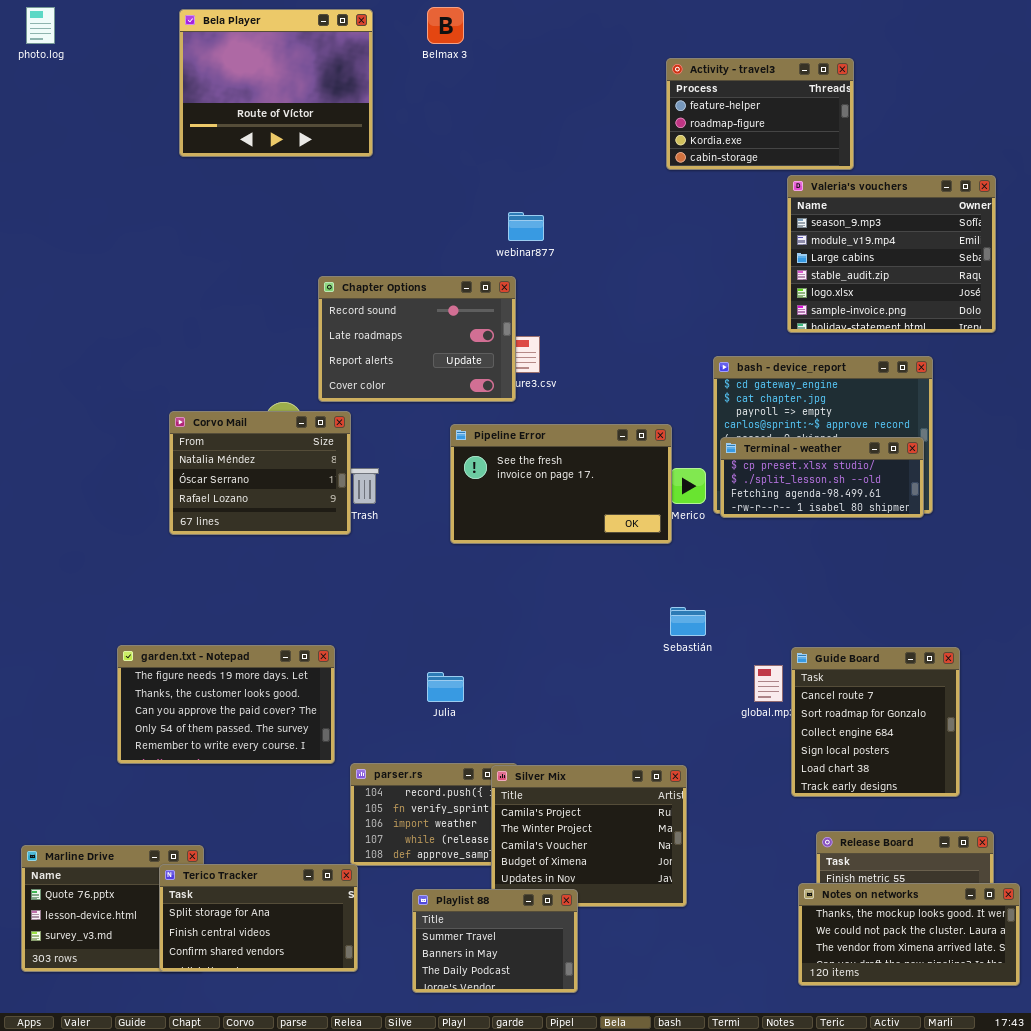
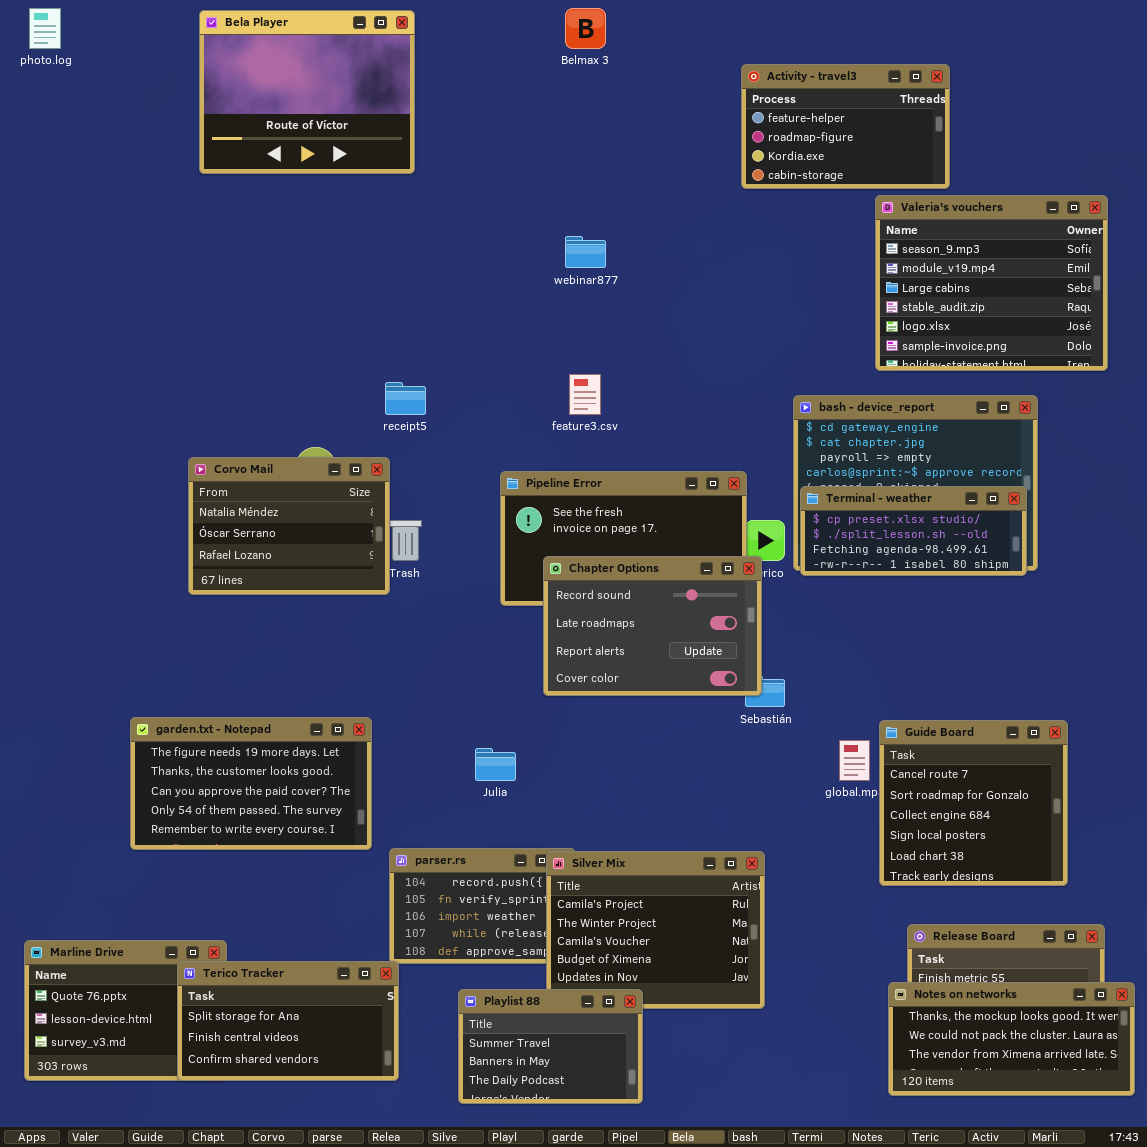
Belmax 3: [427,7,464,44] -> [565,8,606,49], moved
Chapter Options: [318,276,516,402] -> [543,556,762,696], moved

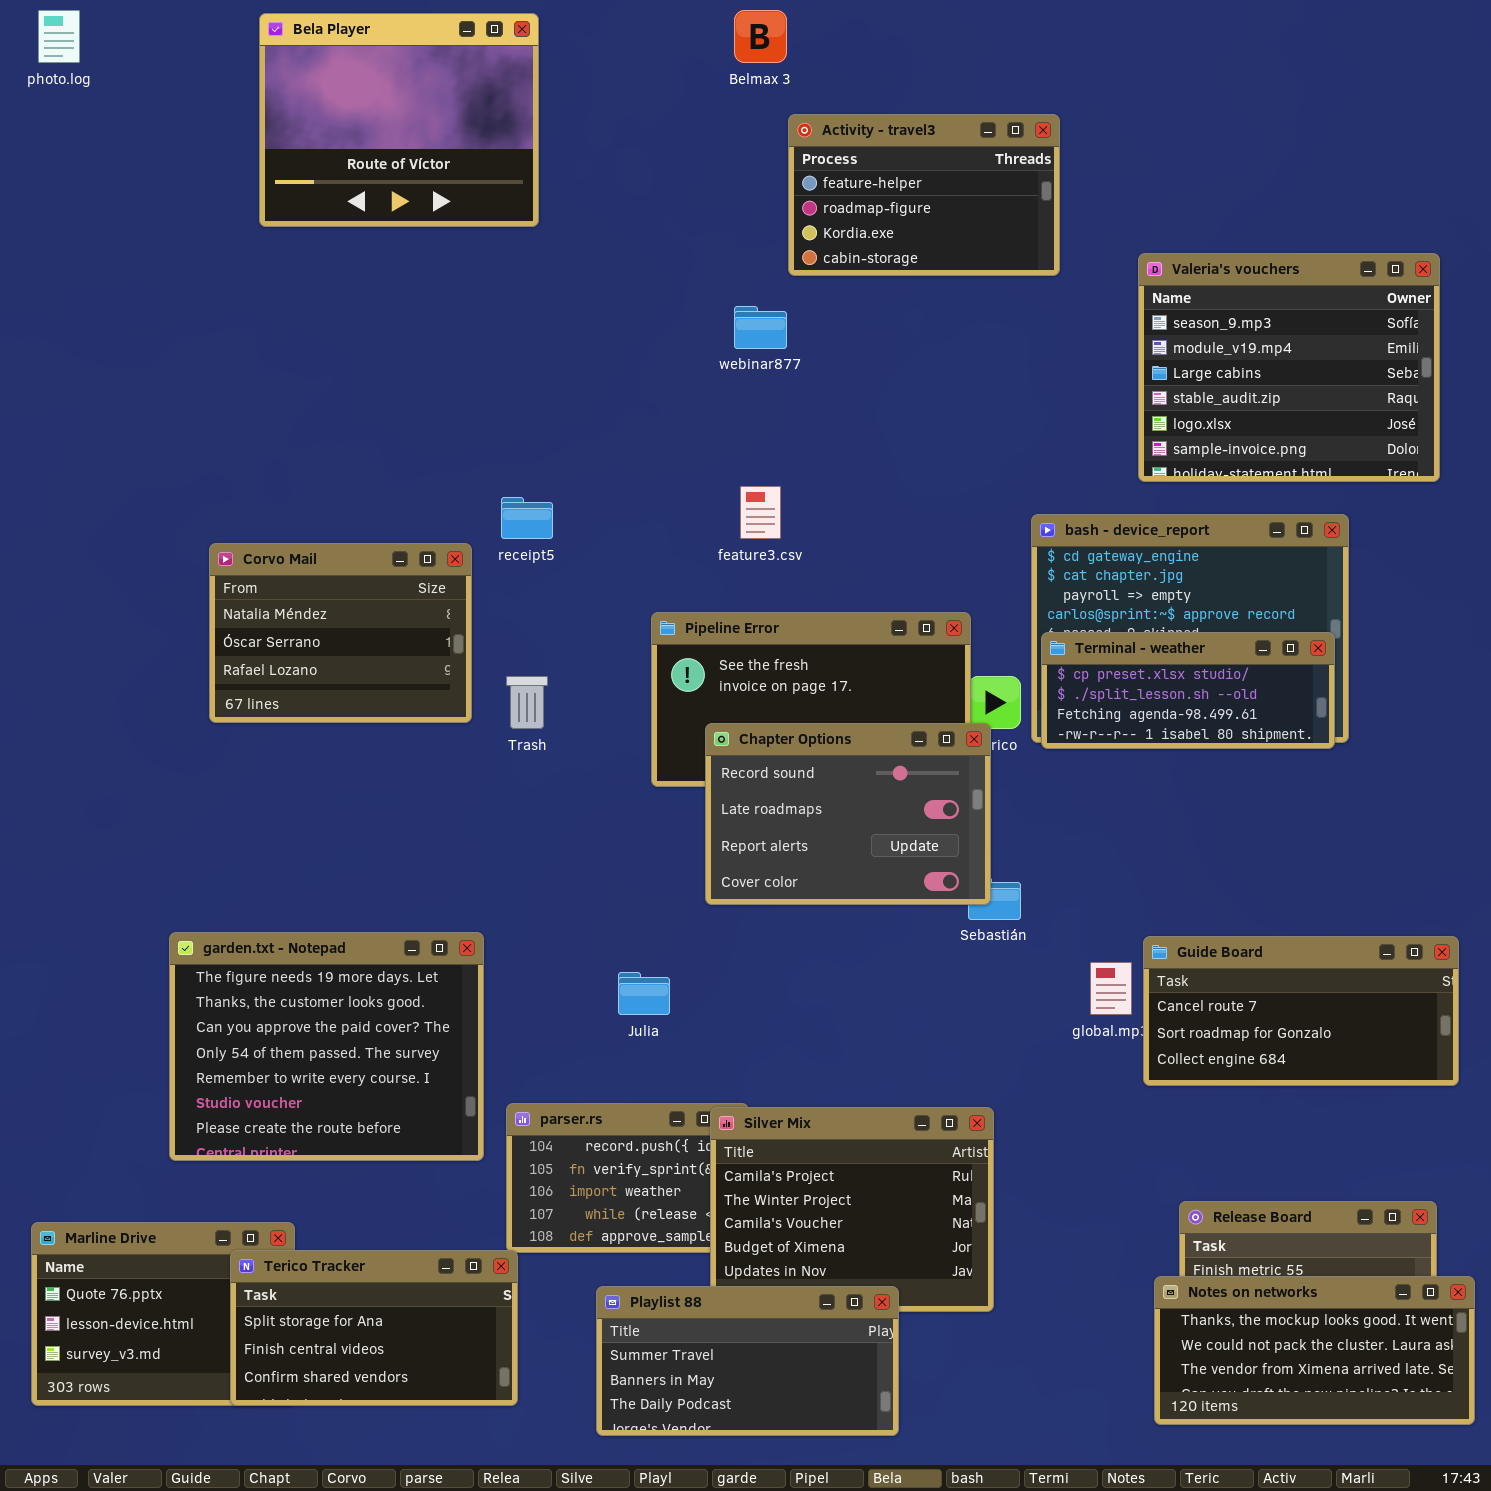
Activity - travel3: [741,64,950,189] -> [788,114,1060,276], moved
Corvo Mail: [188,457,390,595] -> [209,543,472,723], moved
garden.txt - Notepad: [130,717,372,850] -> [169,932,484,1161], resized
Guide Board: [879,720,1068,886] -> [1143,936,1459,1086], resized
Playlist 88: [458,989,643,1104] -> [596,1286,899,1436], resized

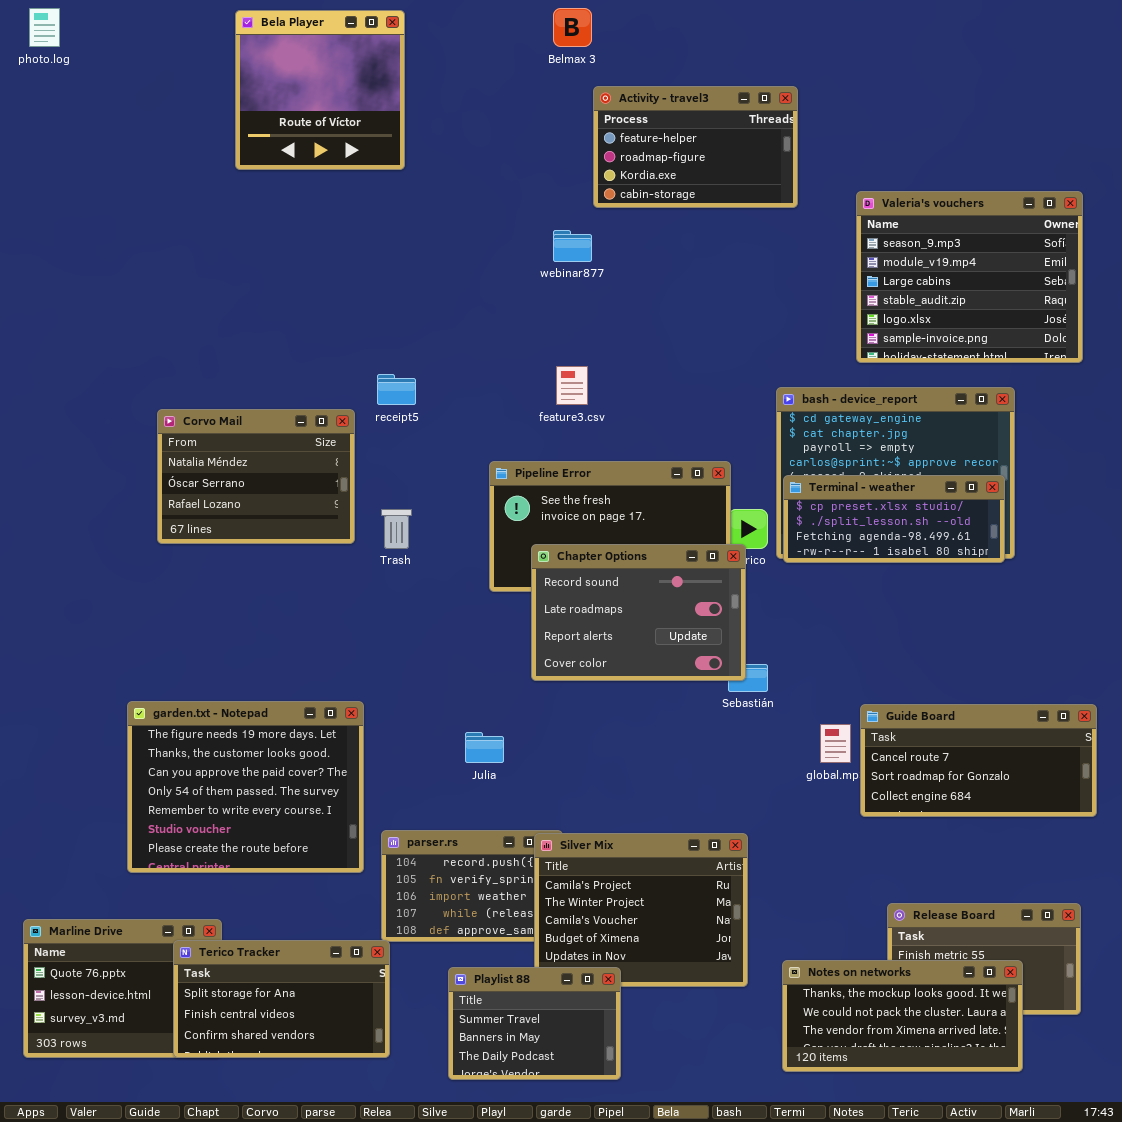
Bela Player: [259,13,539,227] -> [235,10,405,170], resized
Notes on networks: [1154,1276,1475,1425] -> [782,960,1023,1072], moved
Playlist 88: [596,1286,899,1436] -> [448,967,621,1080], resized

